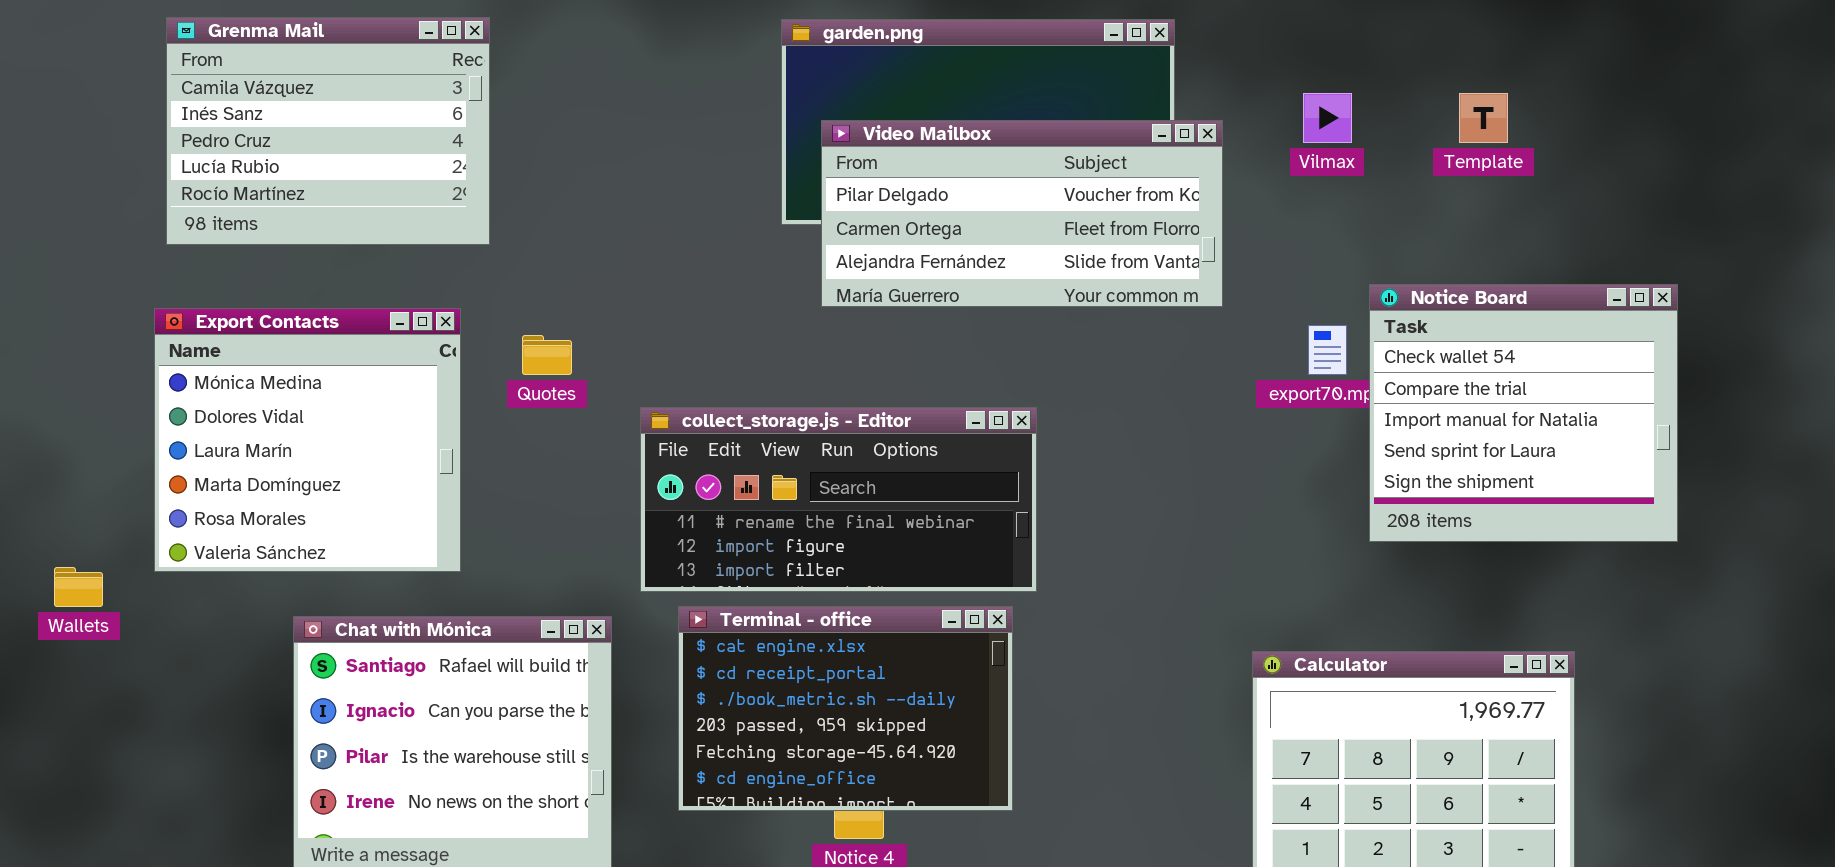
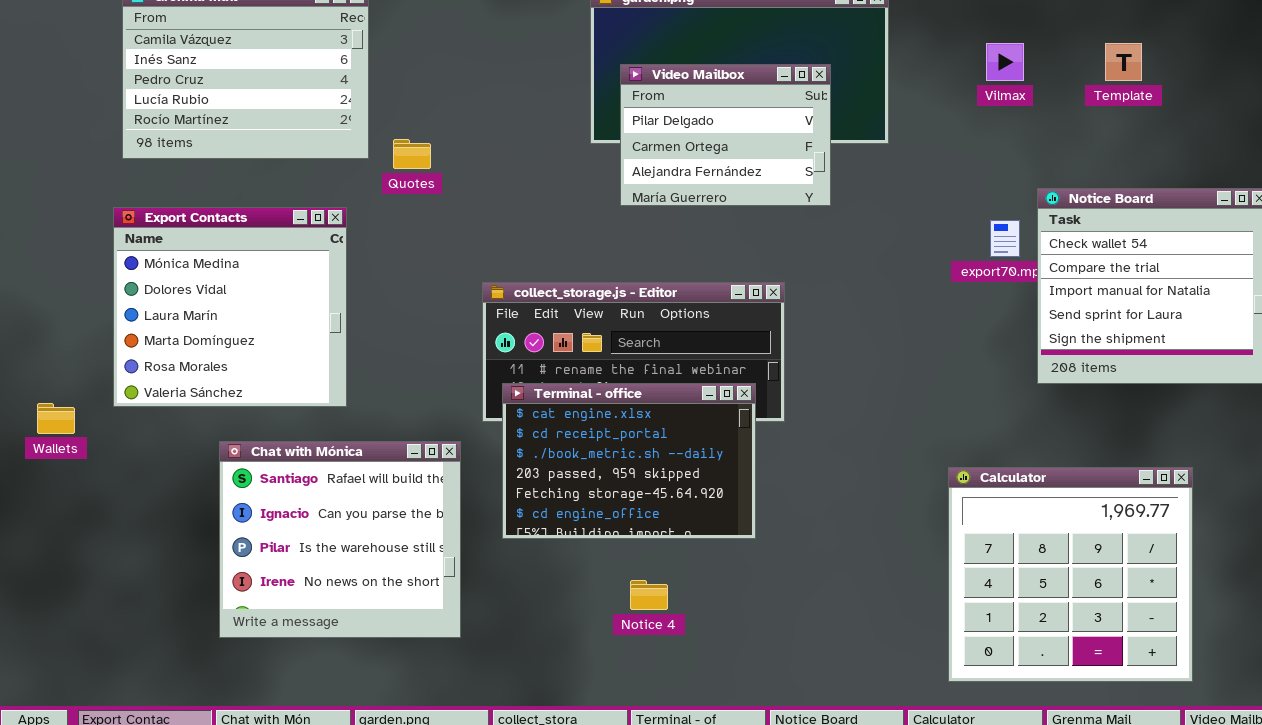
Video Mailbox: [821,120,1223,307] -> [620,64,831,206], resized
Quotes: [522,335,572,375] -> [393,139,431,169], moved
Terminal - office: [678,606,1013,811] -> [502,383,756,539], moved

